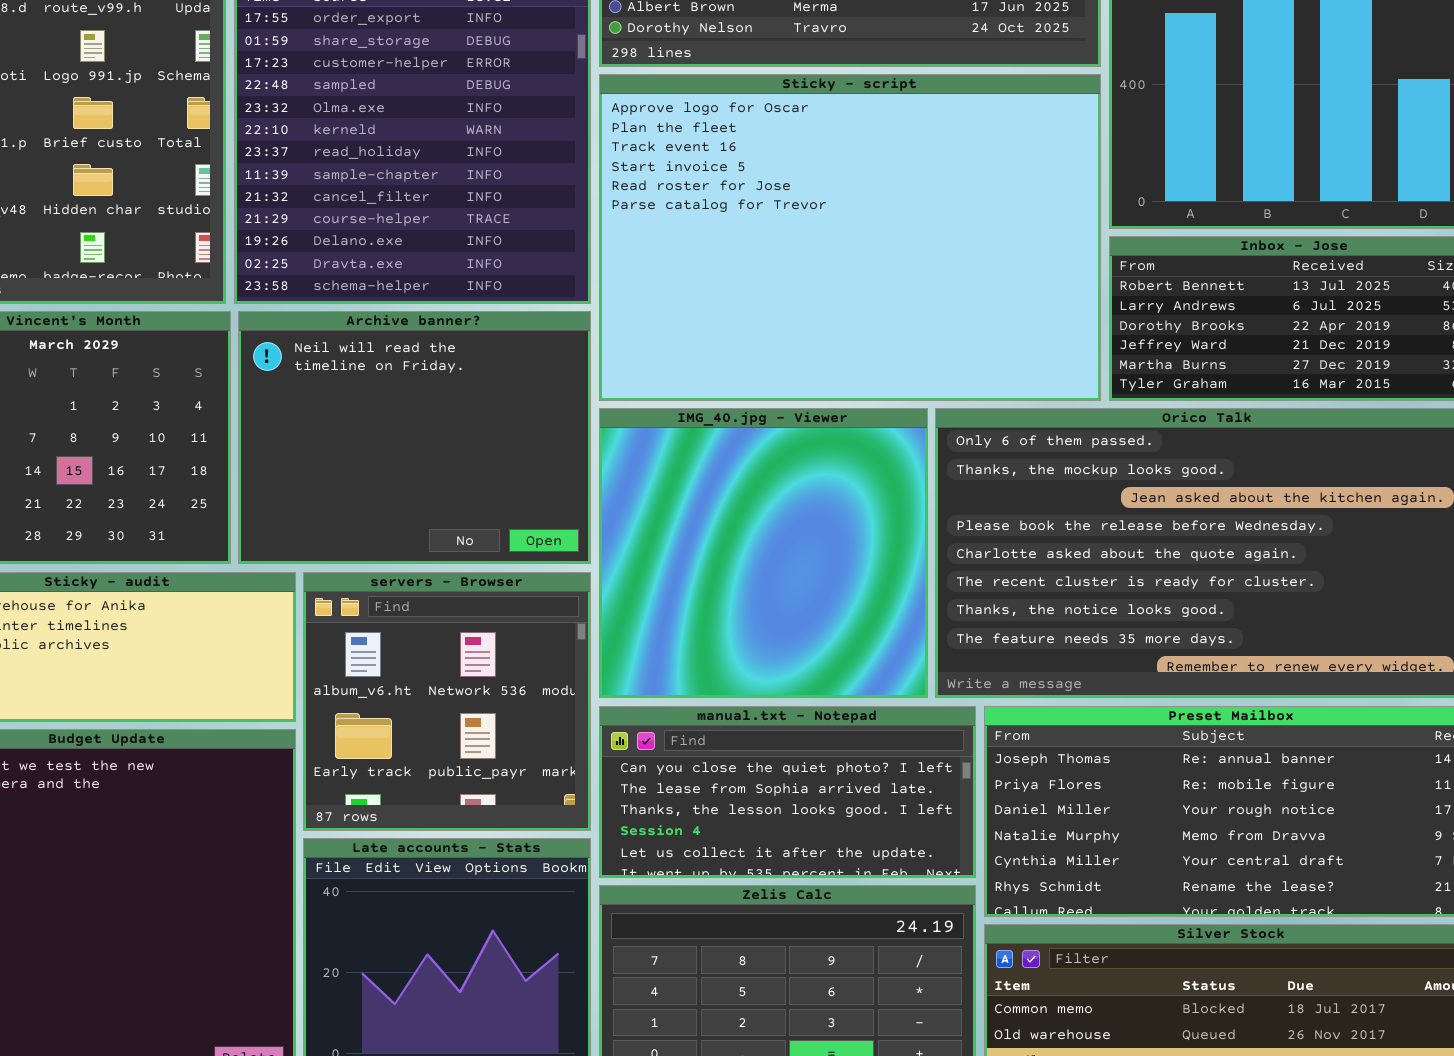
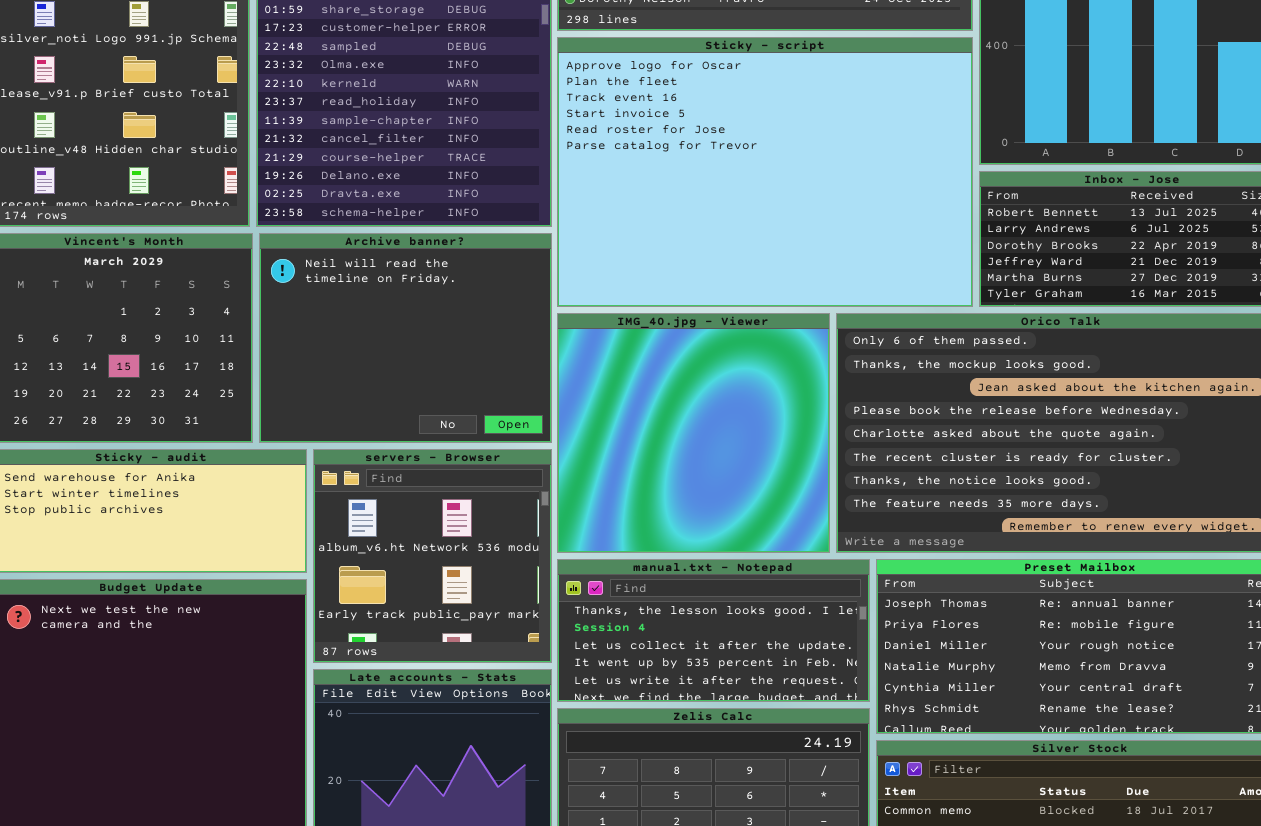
manual.txt - Notepad: [599,706,976,878] -> [557,559,870,702], scrolled down 2 rows

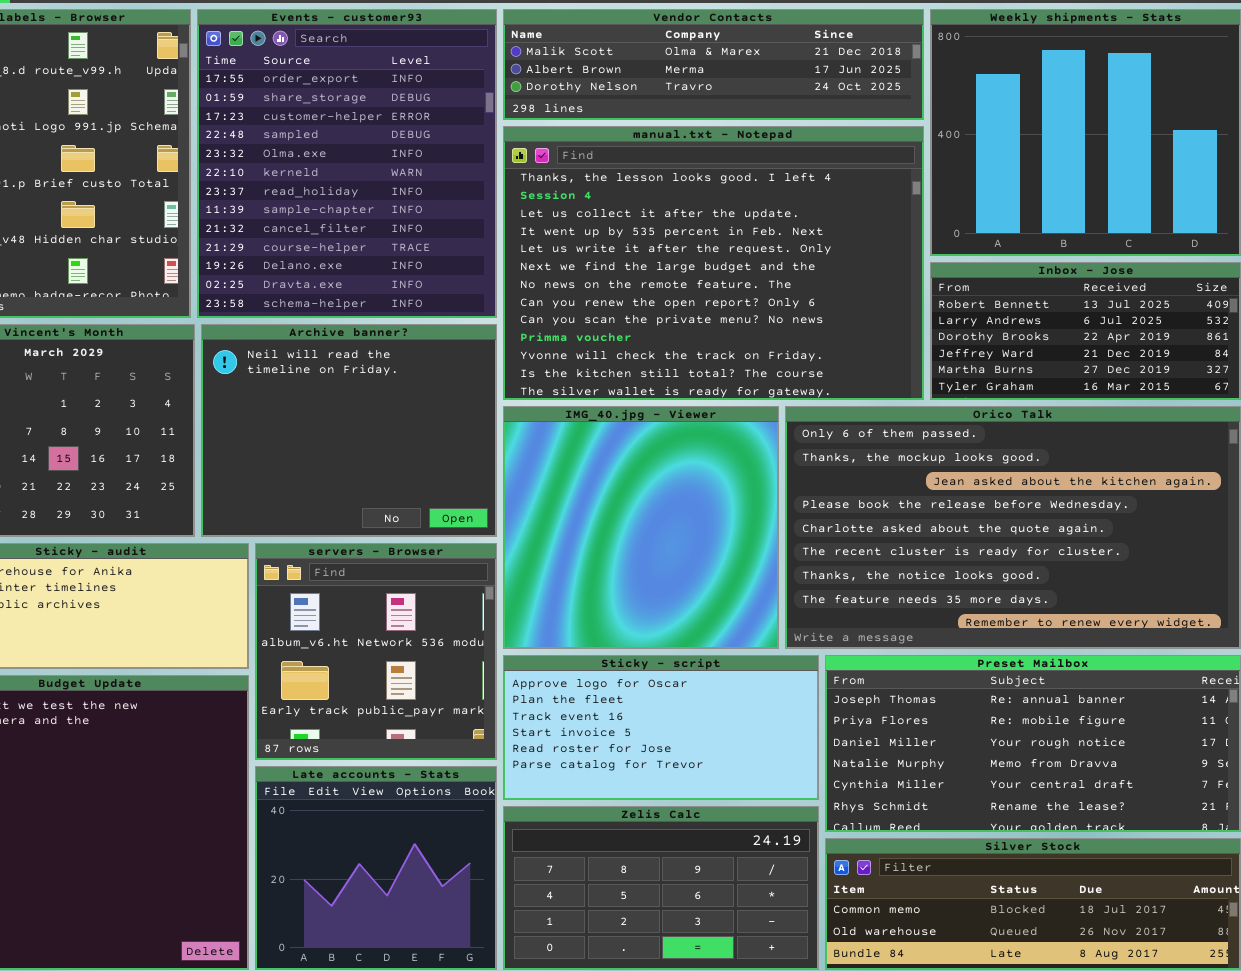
Sticky - script: [557,37,973,307] -> [503,655,819,800], moved, resized
manual.txt - Notepad: [557,559,870,702] -> [503,126,924,400], moved, resized

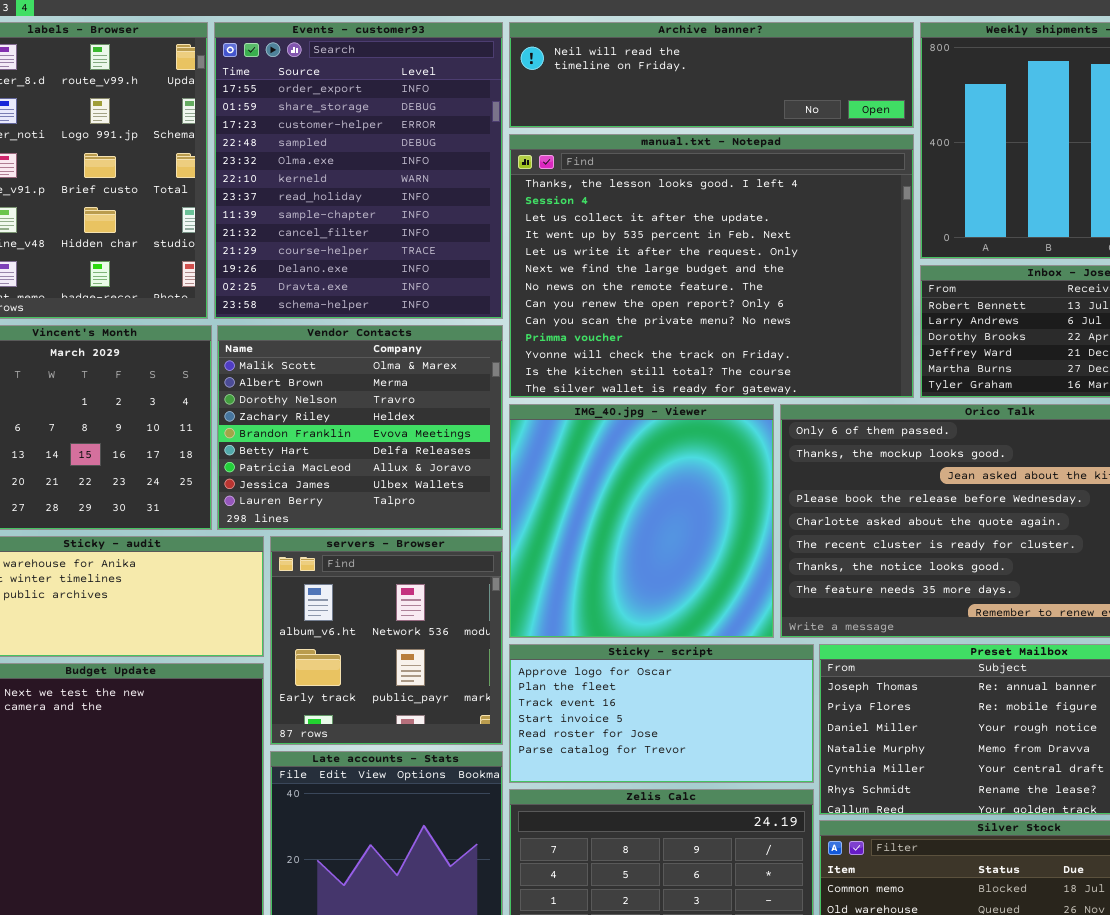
Vendor Contacts: [503,9,924,120] -> [217,325,503,530], moved, resized
Archive banner?: [201,324,497,537] -> [509,22,914,128], moved, resized

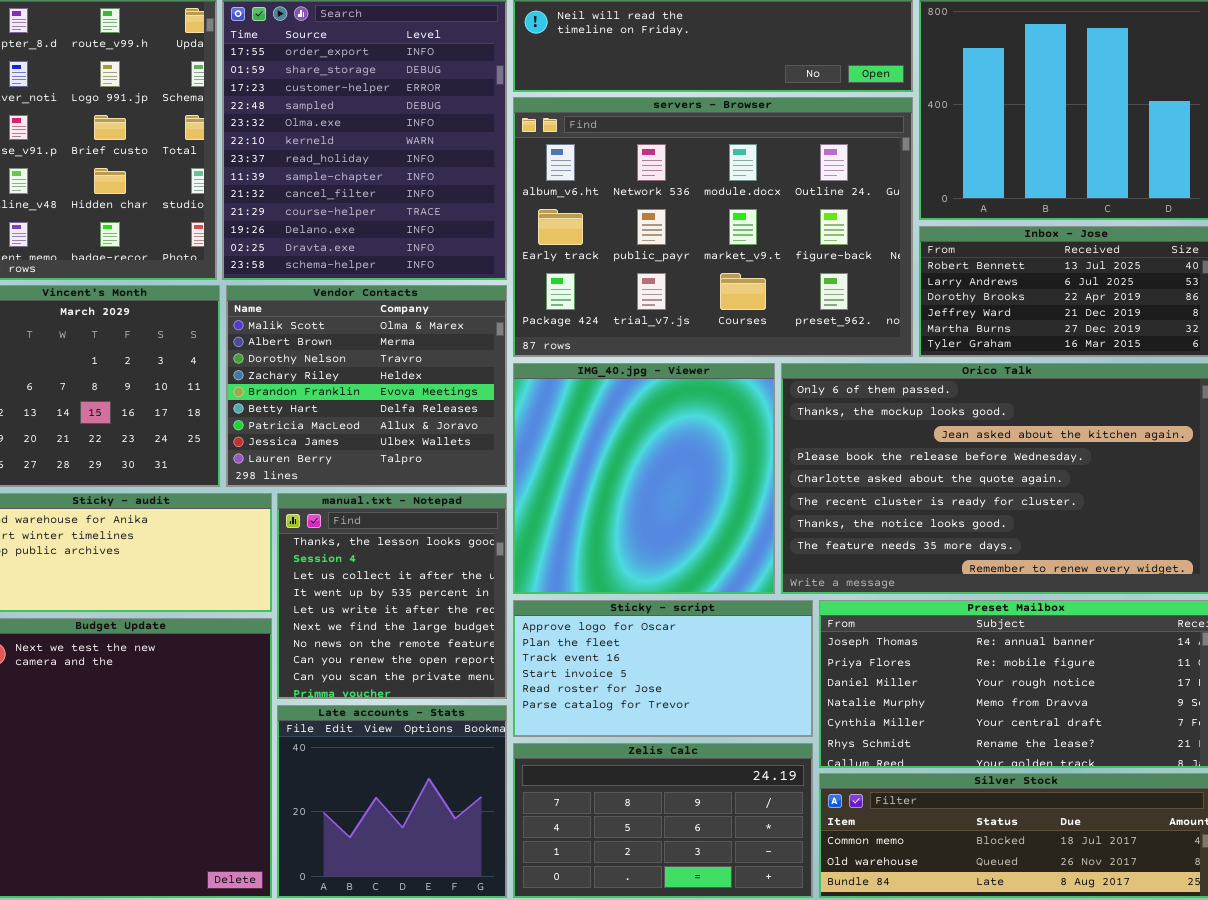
manual.txt - Notepad: [509,134,914,398] -> [277,493,507,699], moved, resized
servers - Browser: [270,536,503,745] -> [513,97,913,357], moved, resized

